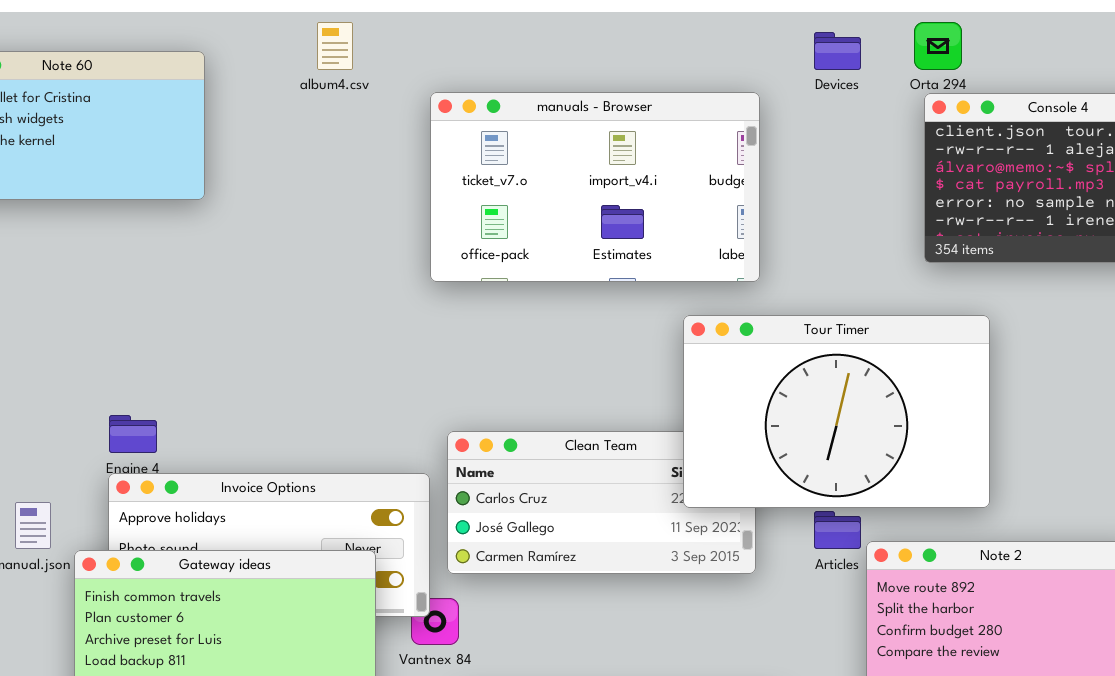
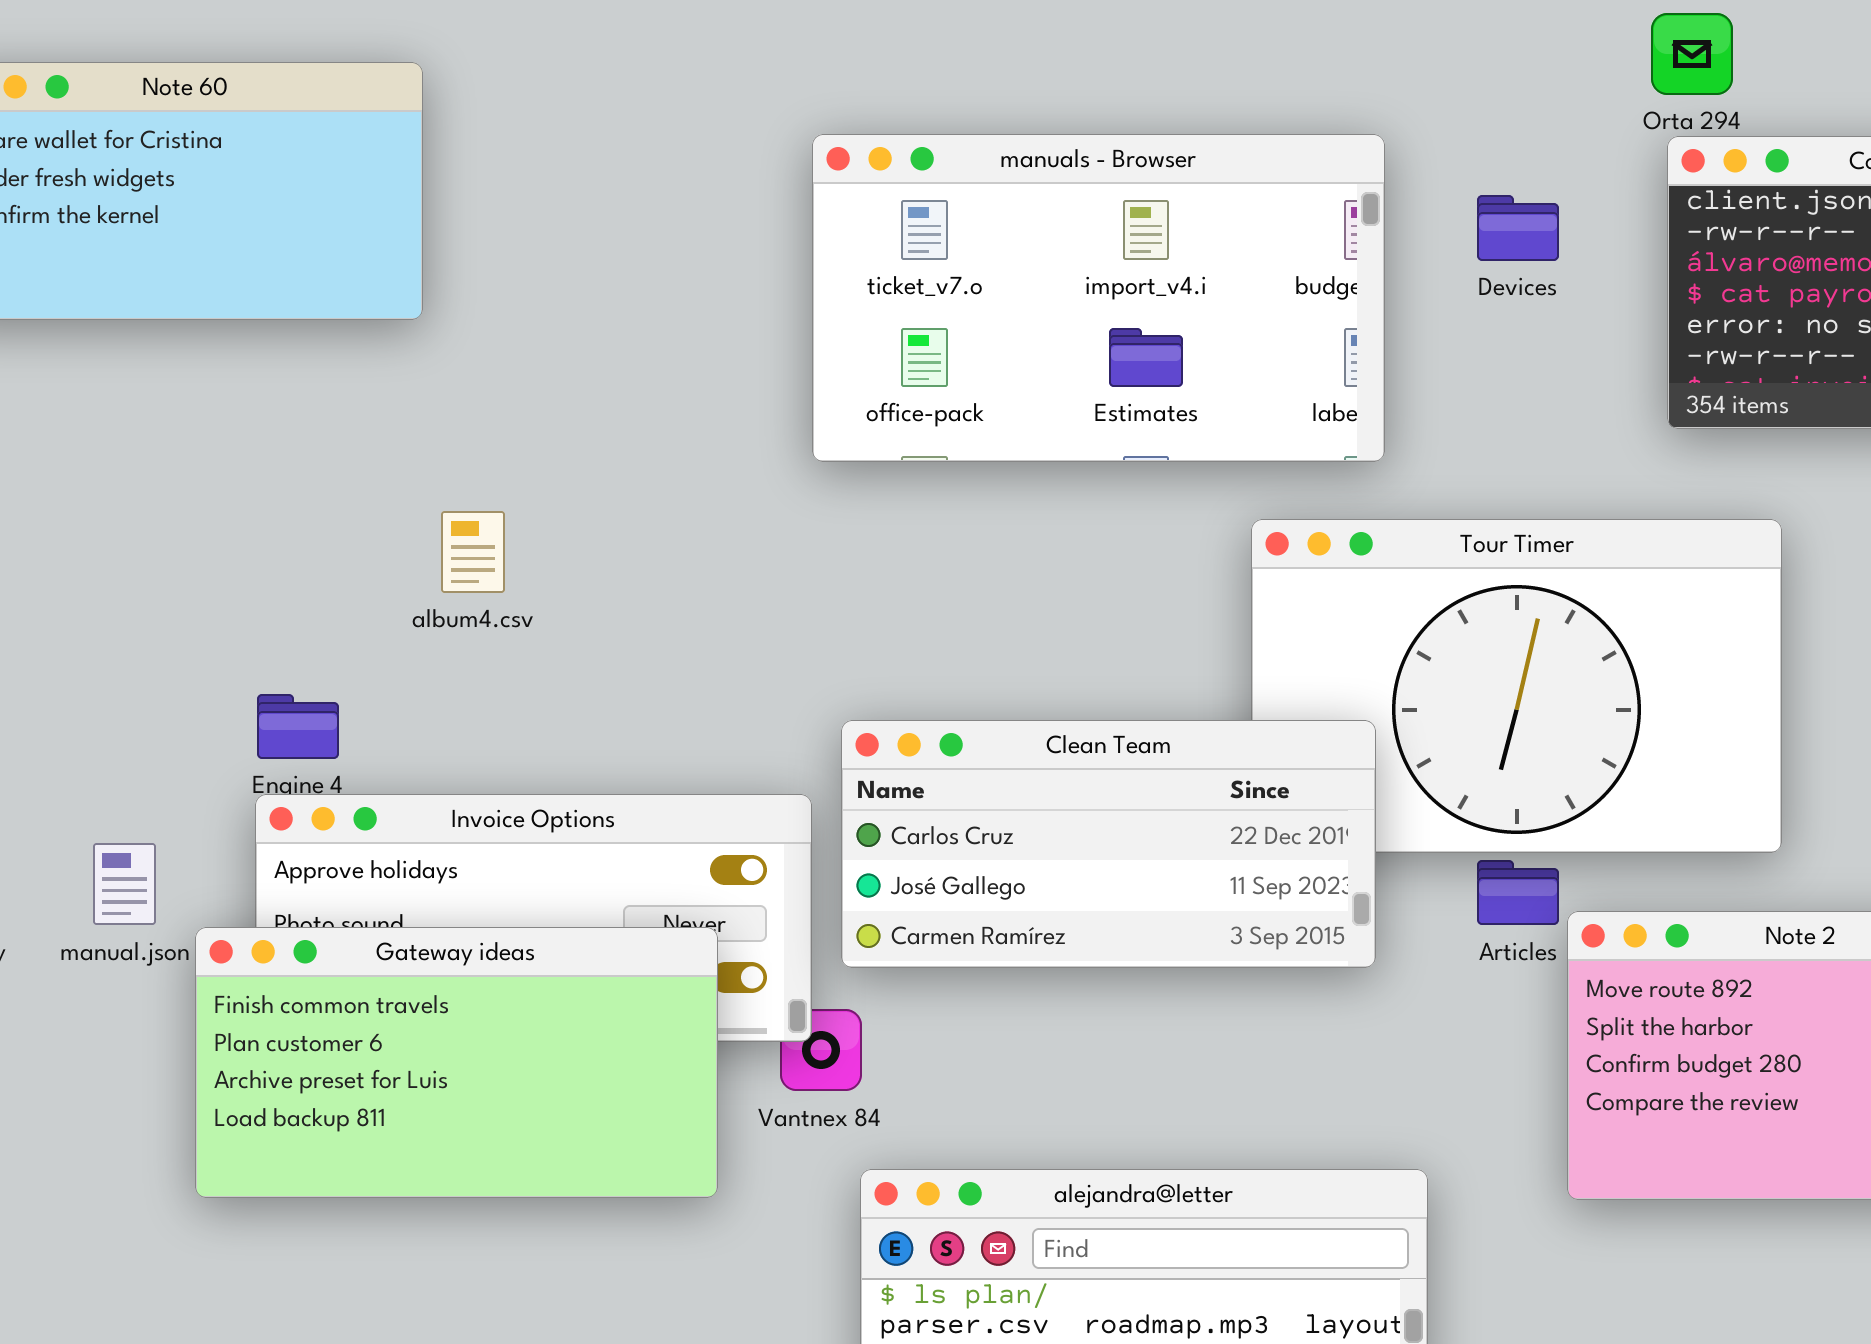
album4.csv: [317,22,353,70] -> [441,511,505,593], moved
Devices: [814,32,861,70] -> [1477,195,1559,261], moved
Clean Team: [447,431,756,574] -> [841,720,1376,968], raised

